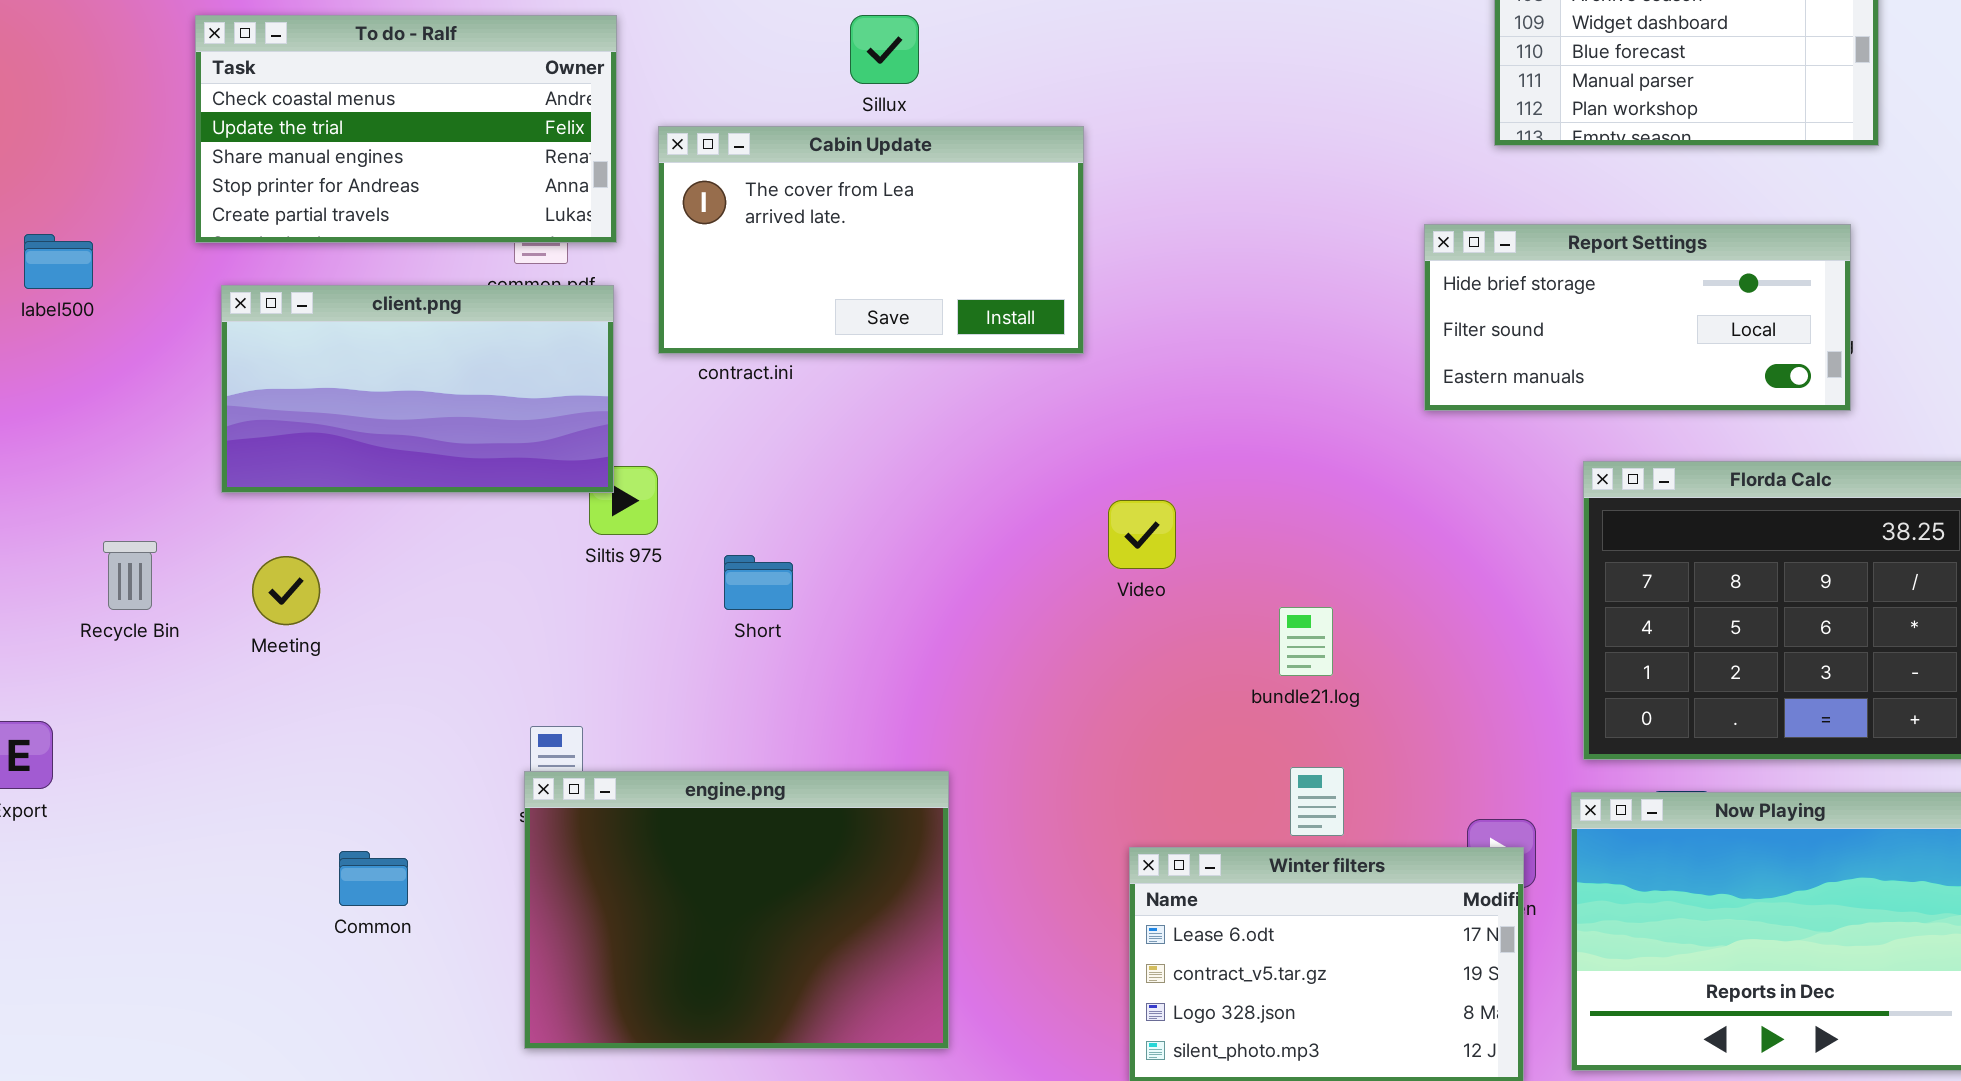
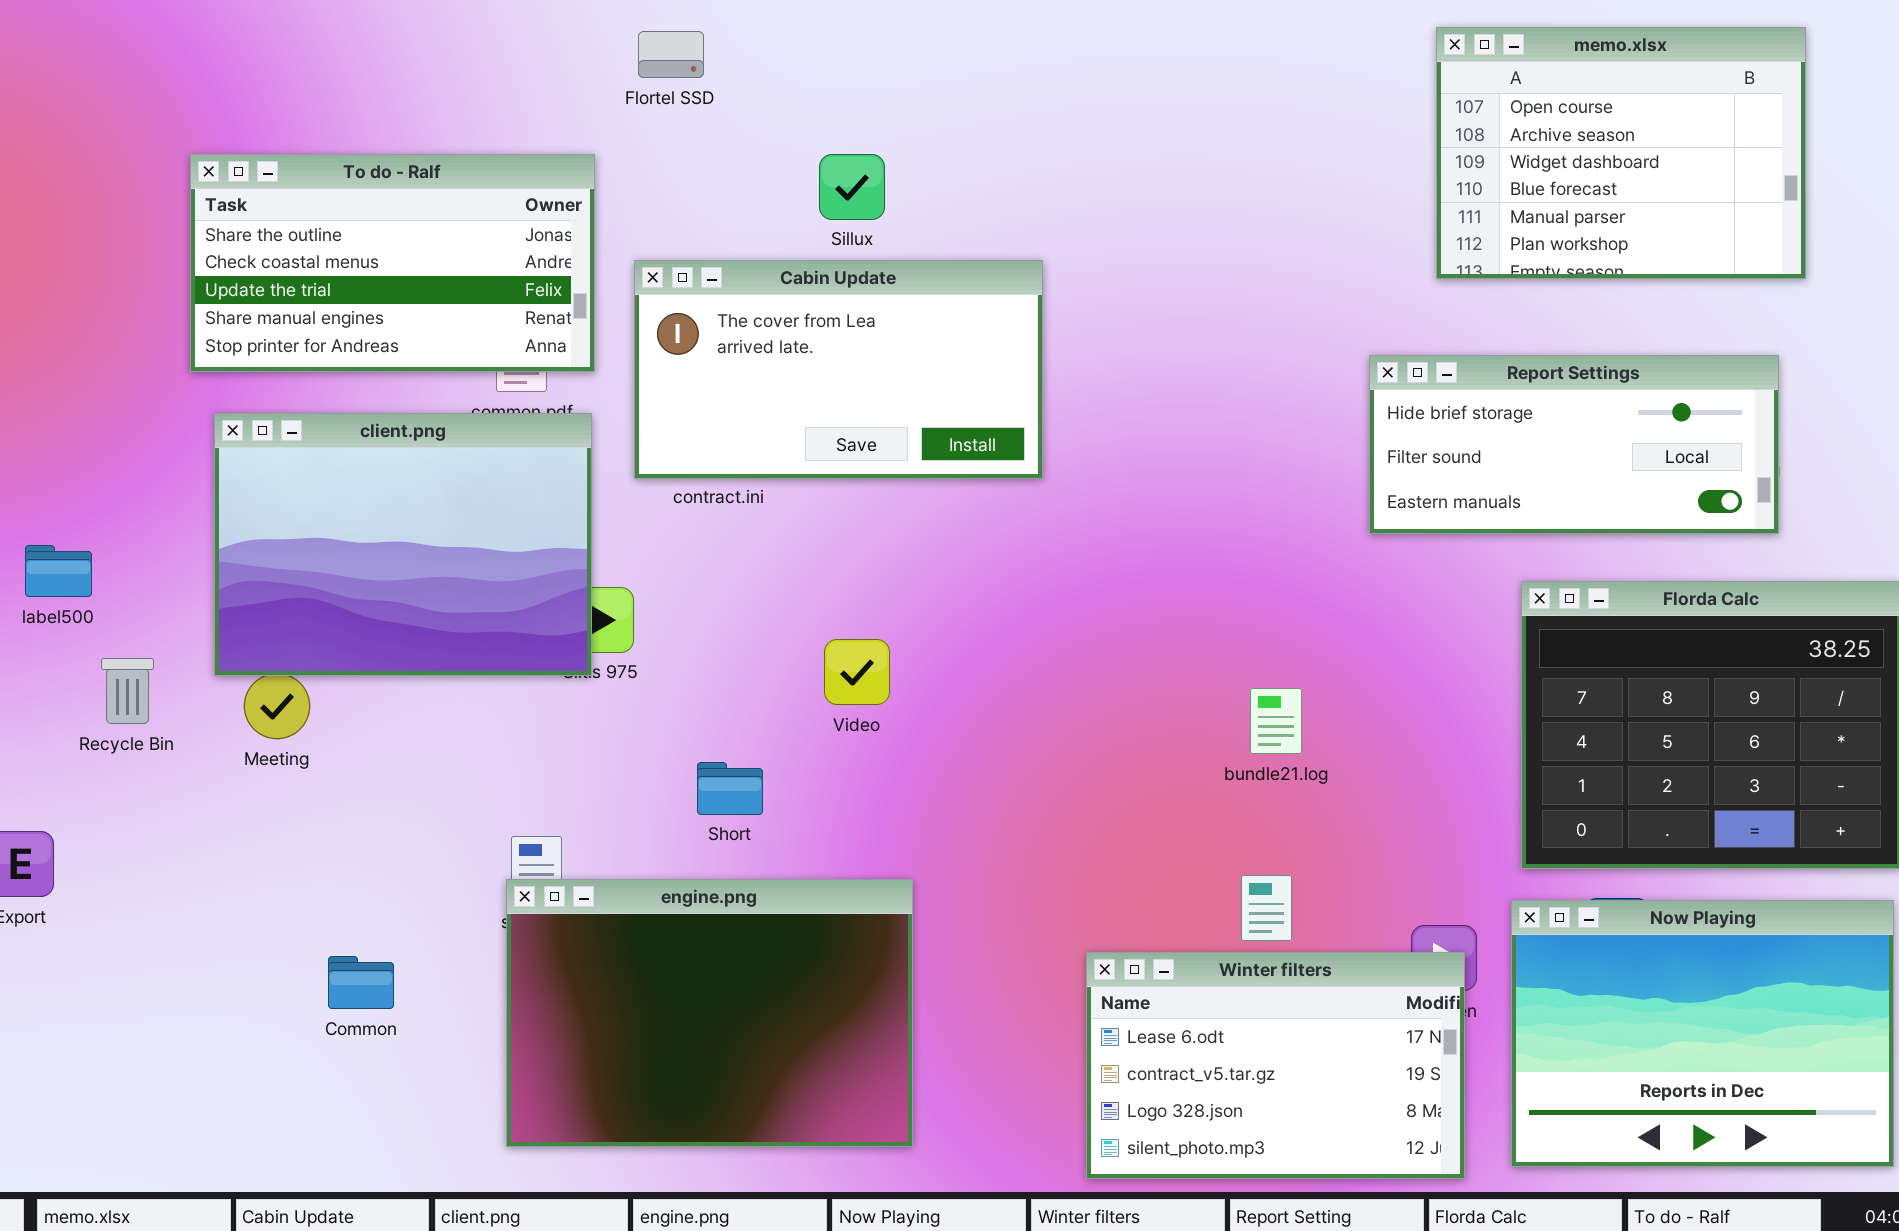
To do - Ralf: [195,15,617,243] -> [190,154,595,372], scrolled up 1 row
label500: [24,234,93,289] -> [25,545,92,597], moved
client.png: [221,285,614,493] -> [214,413,592,676], resized
Video: [1108,500,1176,569] -> [824,639,890,705], moved
Short: [724,555,793,610] -> [697,762,763,815], moved
bundle21.log: [1279,607,1333,676] -> [1250,688,1302,754], moved

